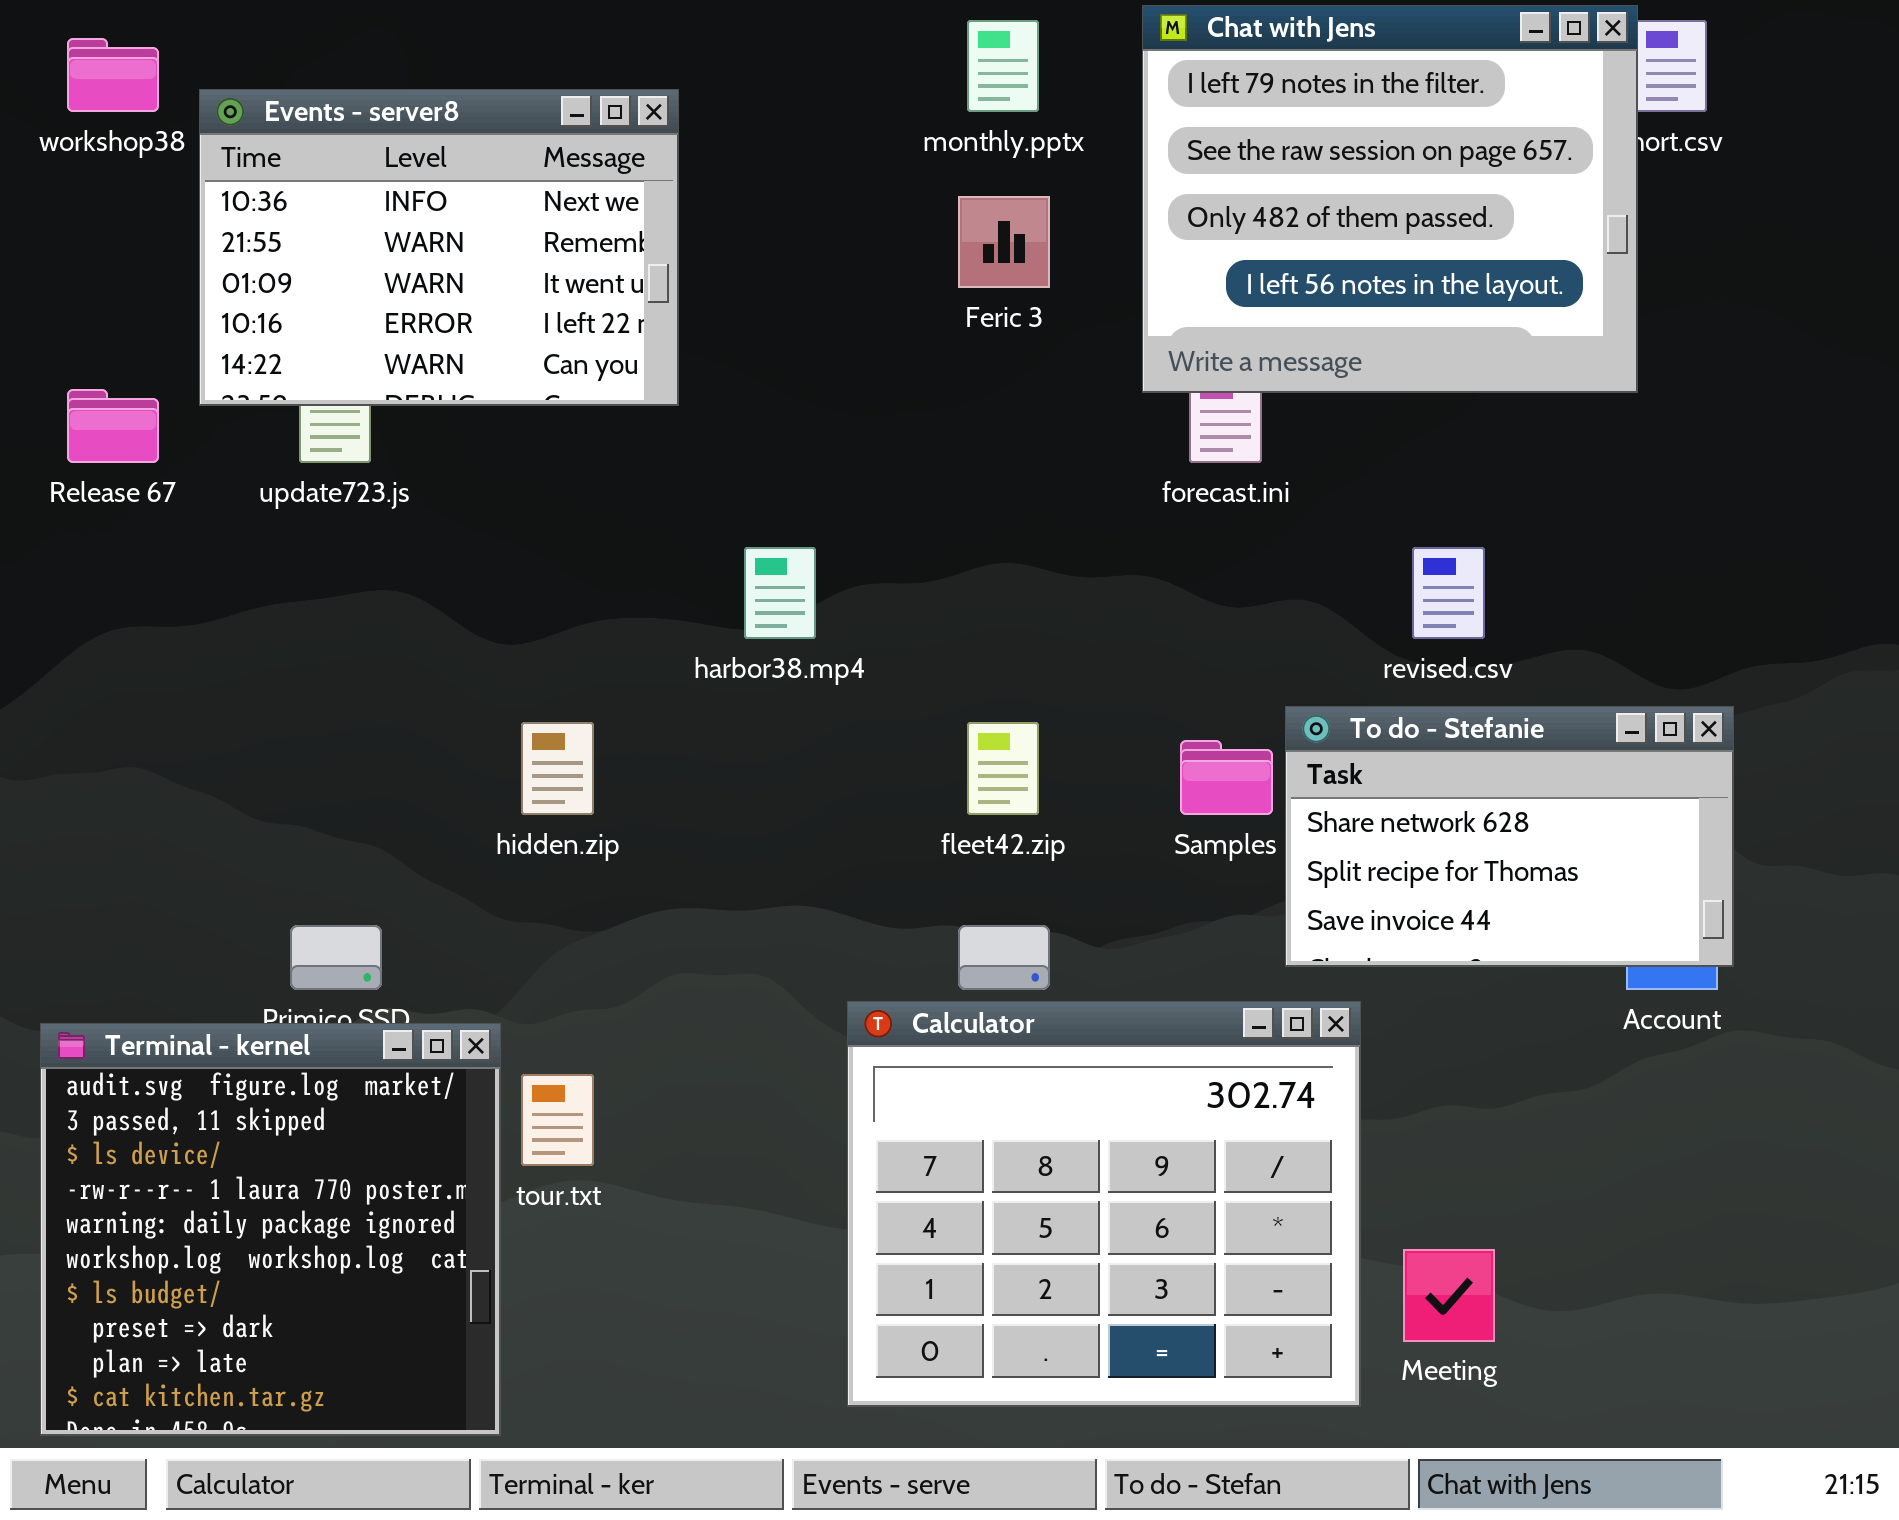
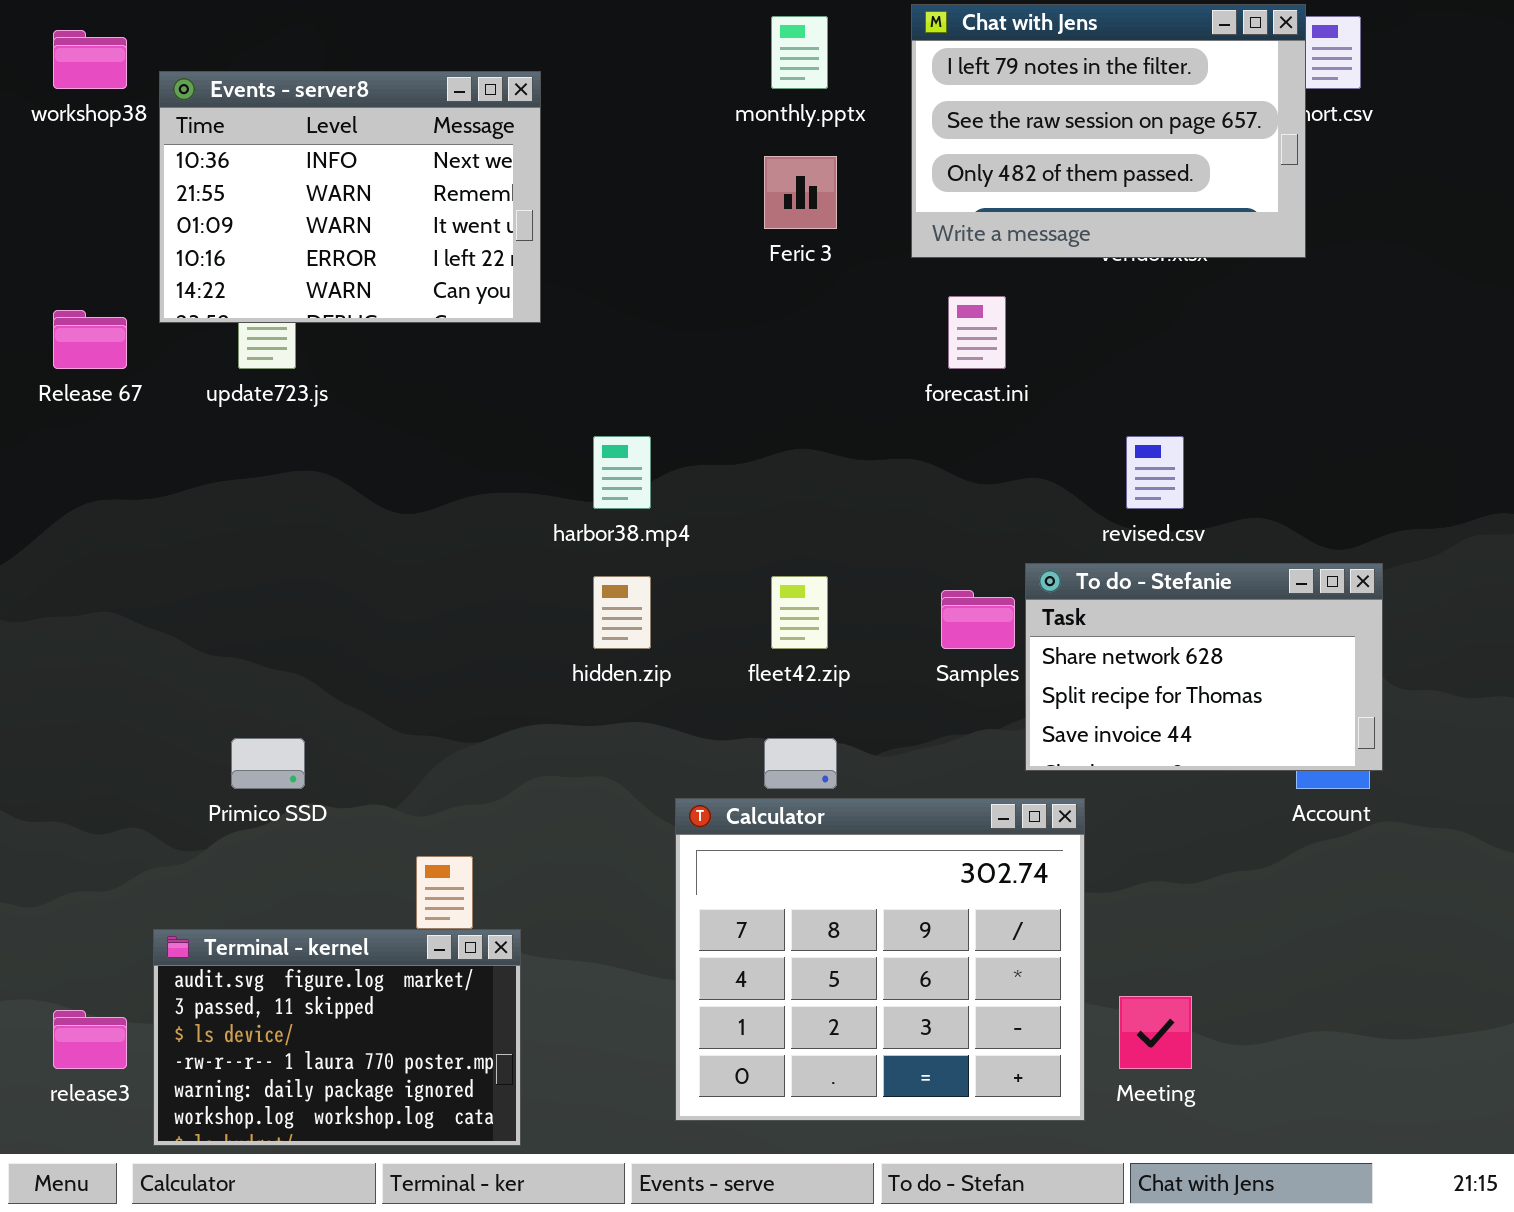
Chat with Jens: [1142,5,1638,393] -> [911,4,1306,258], resized
hidden.zip: [521,722,594,815] -> [593,576,651,649], moved
Terminal - kernel: [40,1023,501,1436] -> [153,929,521,1146], moved, resized

